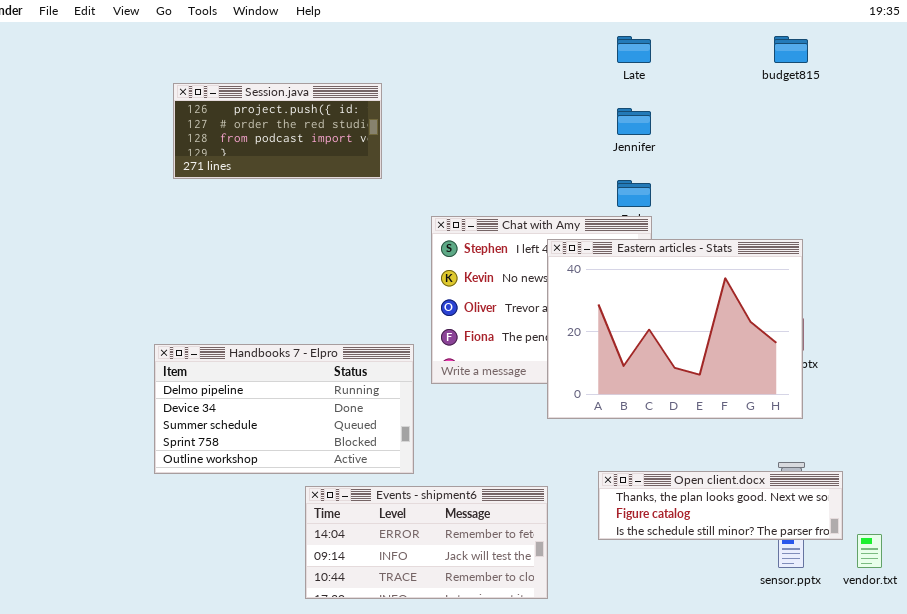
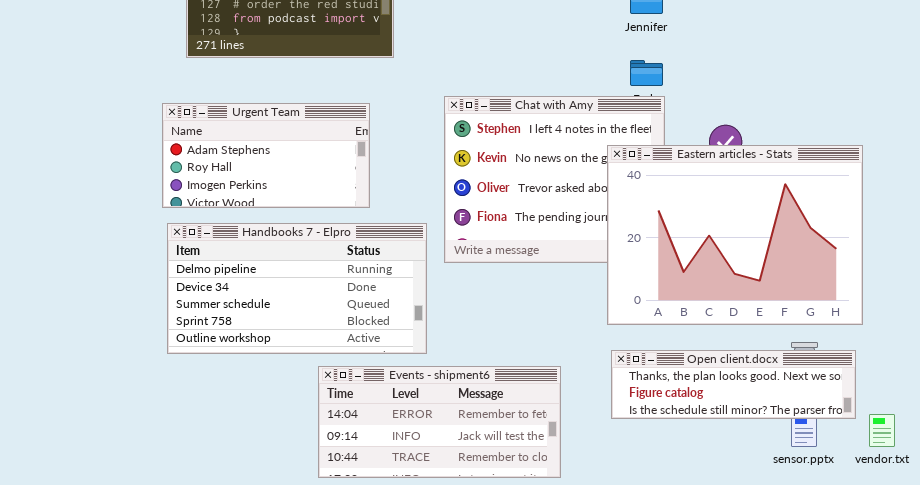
Urgent Team: none -> [162,103,370,208], opened
Eastern articles - Stats: [547,239,803,419] -> [607,145,863,325], moved

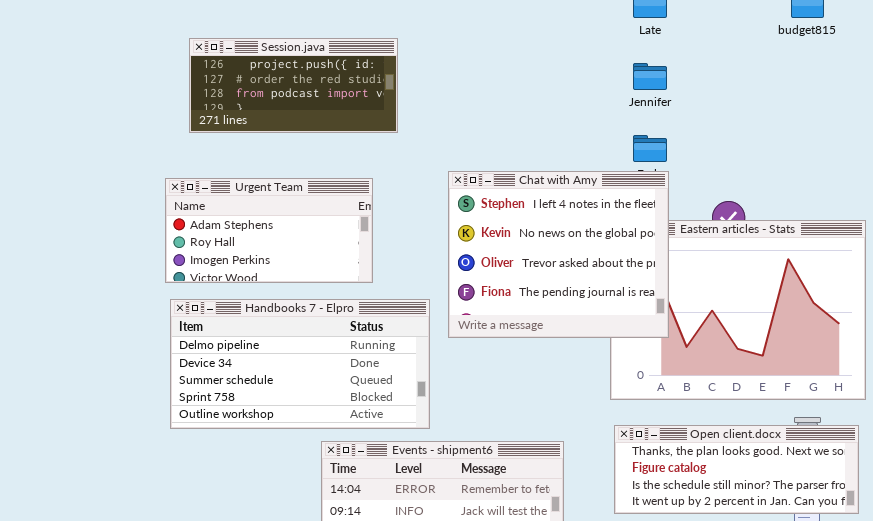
Chat with Amy: [444,96,665,263] -> [448,171,669,338], raised
Open client.docx: [611,350,856,419] -> [614,425,859,514], resized

